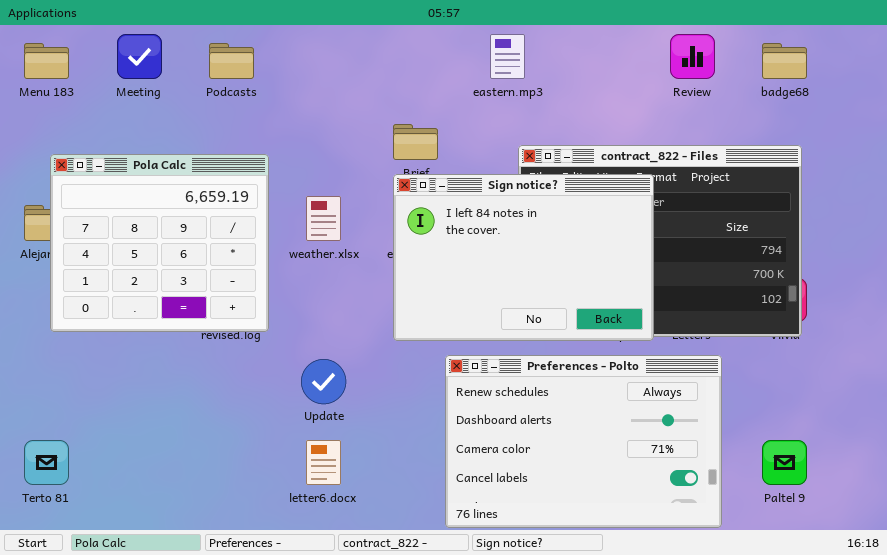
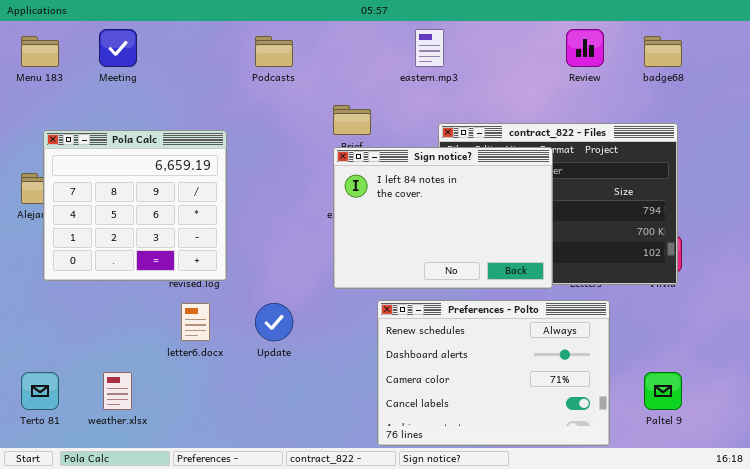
Podcasts: [209,43,254,79] -> [255,36,293,67], moved
weather.xlsx: [306,196,341,241] -> [103,372,132,410], moved
letter6.docx: [306,440,341,485] -> [181,303,210,341], moved

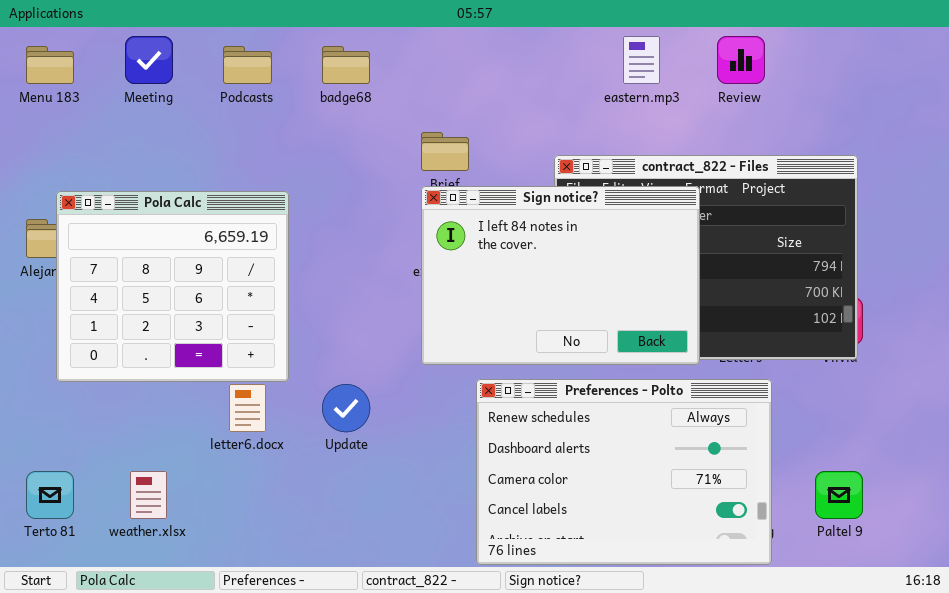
eastern.mp3: [415,29,444,67] -> [623,36,660,84], moved
Podcasts: [255,36,293,67] -> [223,46,272,84], moved
badge68: [644,36,682,67] -> [322,46,370,84], moved
Pola Calc: [43,130,227,281] -> [56,191,289,382], moved

